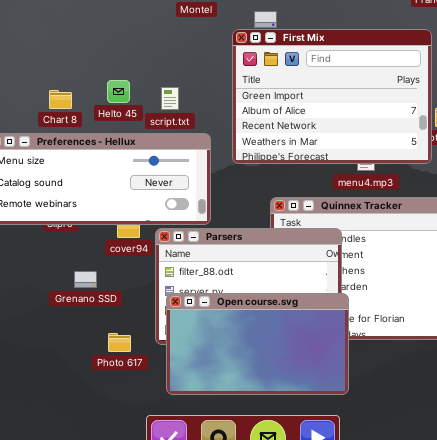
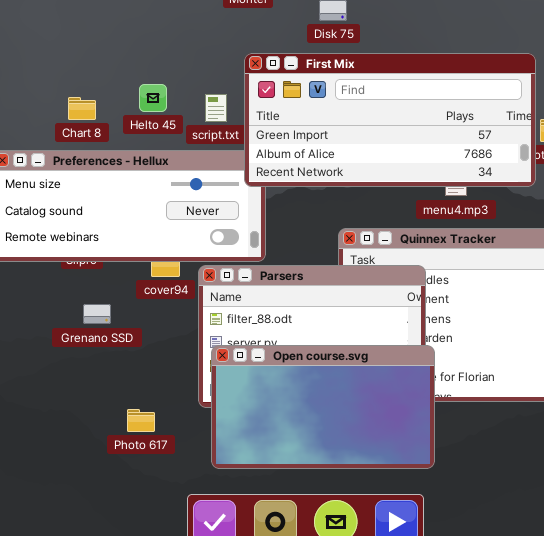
First Mix: [232,29,432,164] -> [244,53,536,187], resized
Grenano SSD: [74,271,97,288] -> [83,304,111,324], moved
Photo 617: [108,333,131,352] -> [127,409,155,432], moved

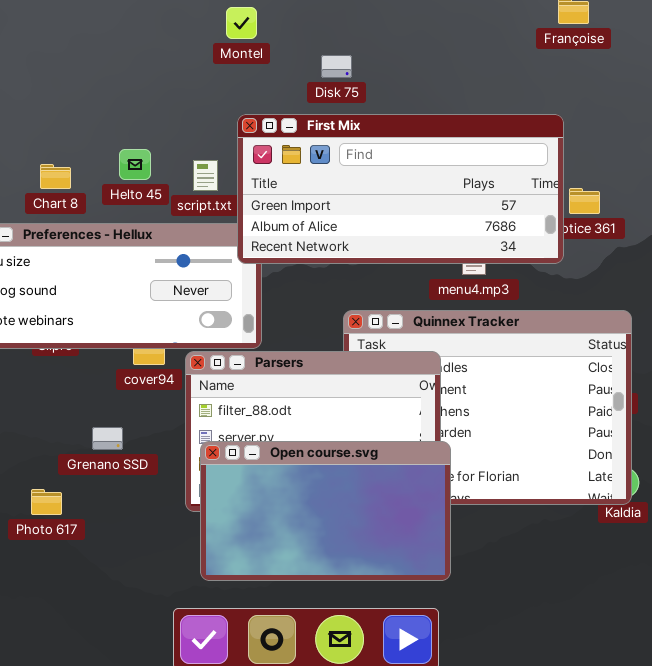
Grenano SSD: [83,304,111,324] -> [92,427,123,450], moved
Photo 617: [127,409,155,432] -> [31,489,62,515], moved

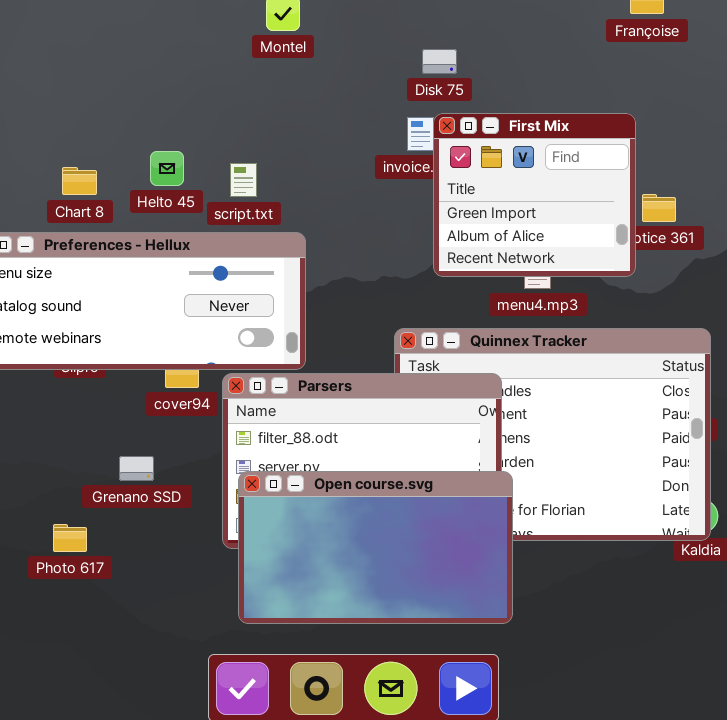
Disk 75: [321,55,352,78] -> [422,49,457,74], moved
First Mix: [237,114,564,264] -> [433,113,636,277], resized

